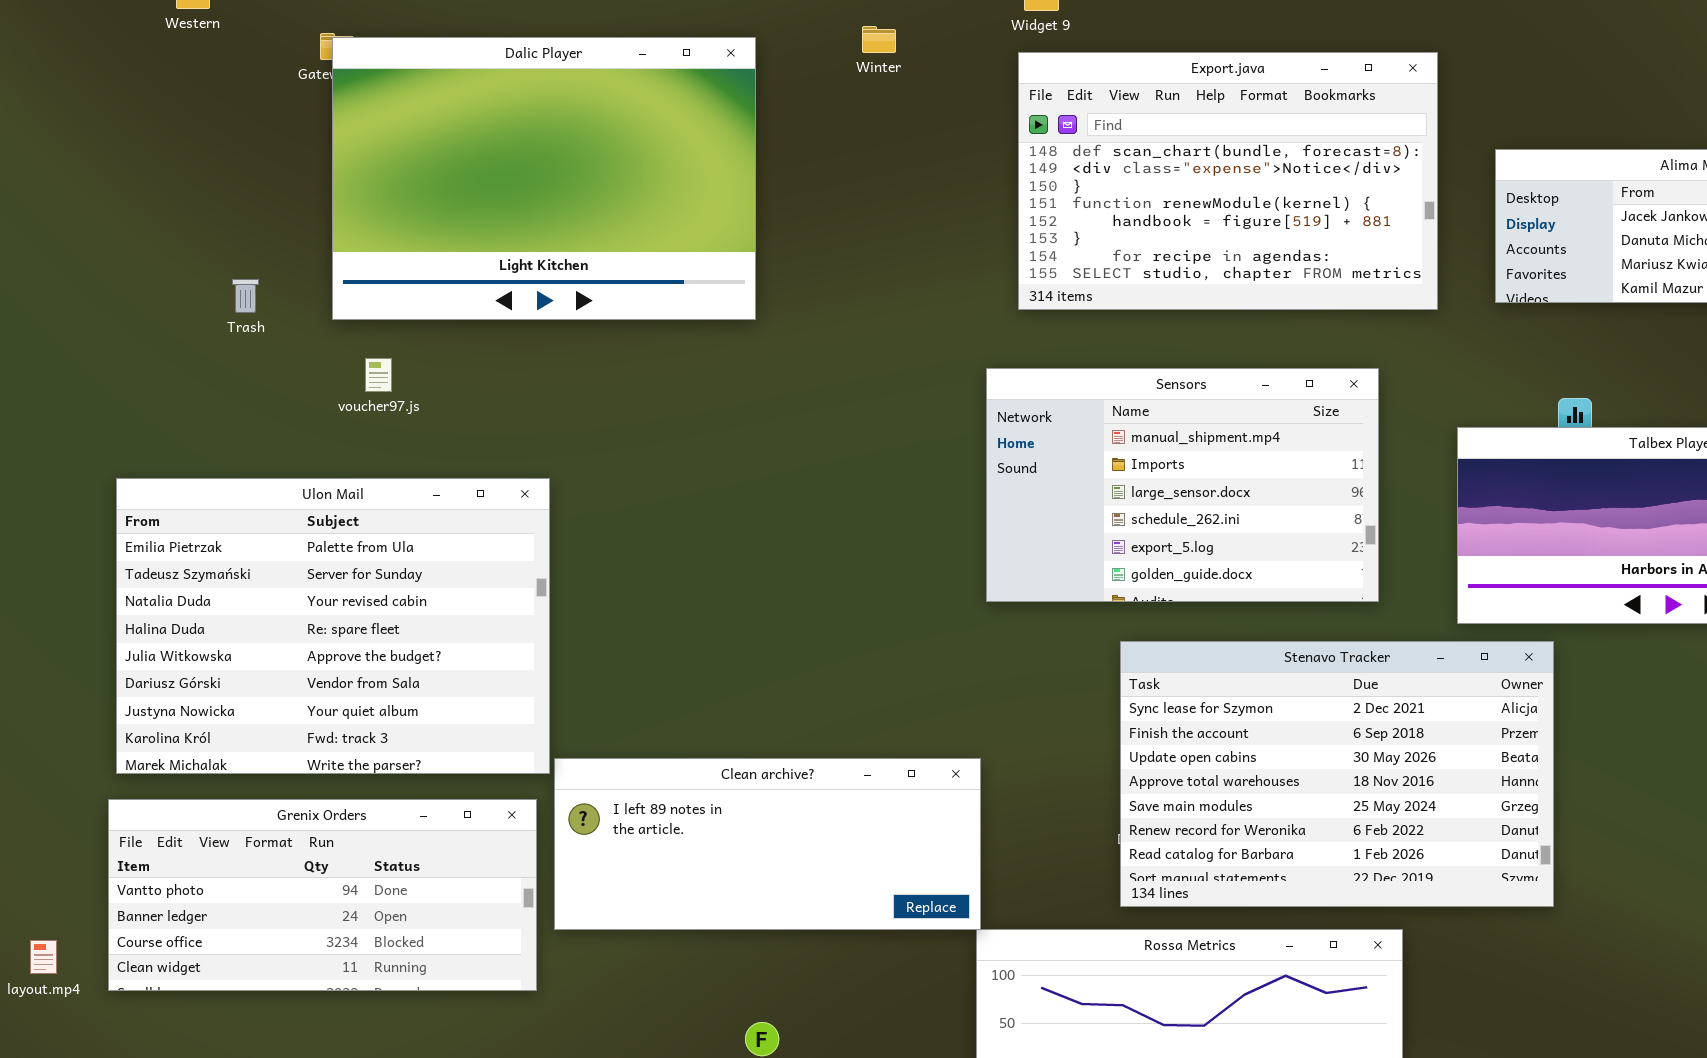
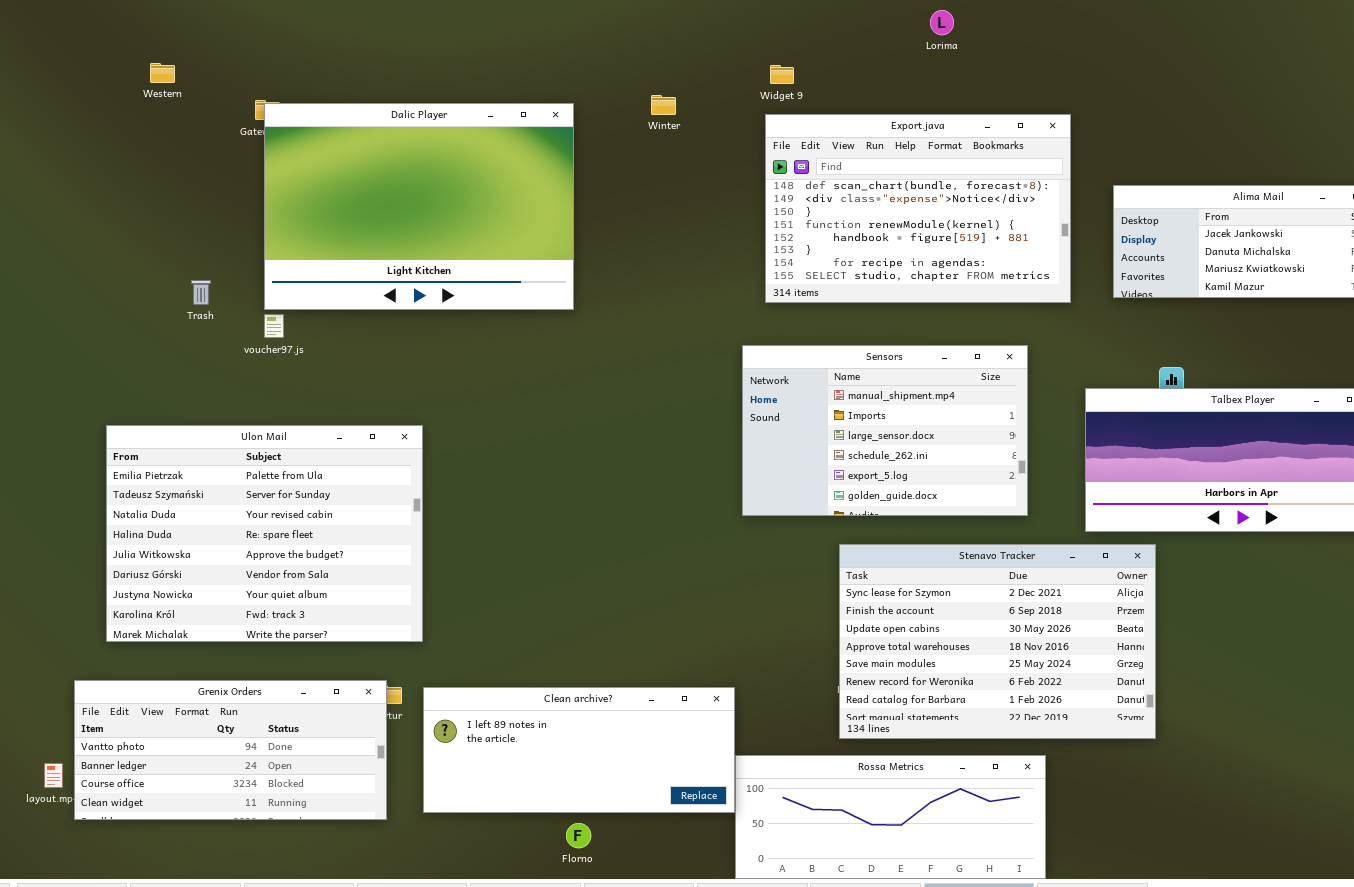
voucher97.js: [365,358,392,392] -> [264,314,284,338], moved
Clean archive?: [554,758,981,930] -> [423,687,735,813], moved
Grenix Orders: [108,799,537,991] -> [74,680,387,820], moved

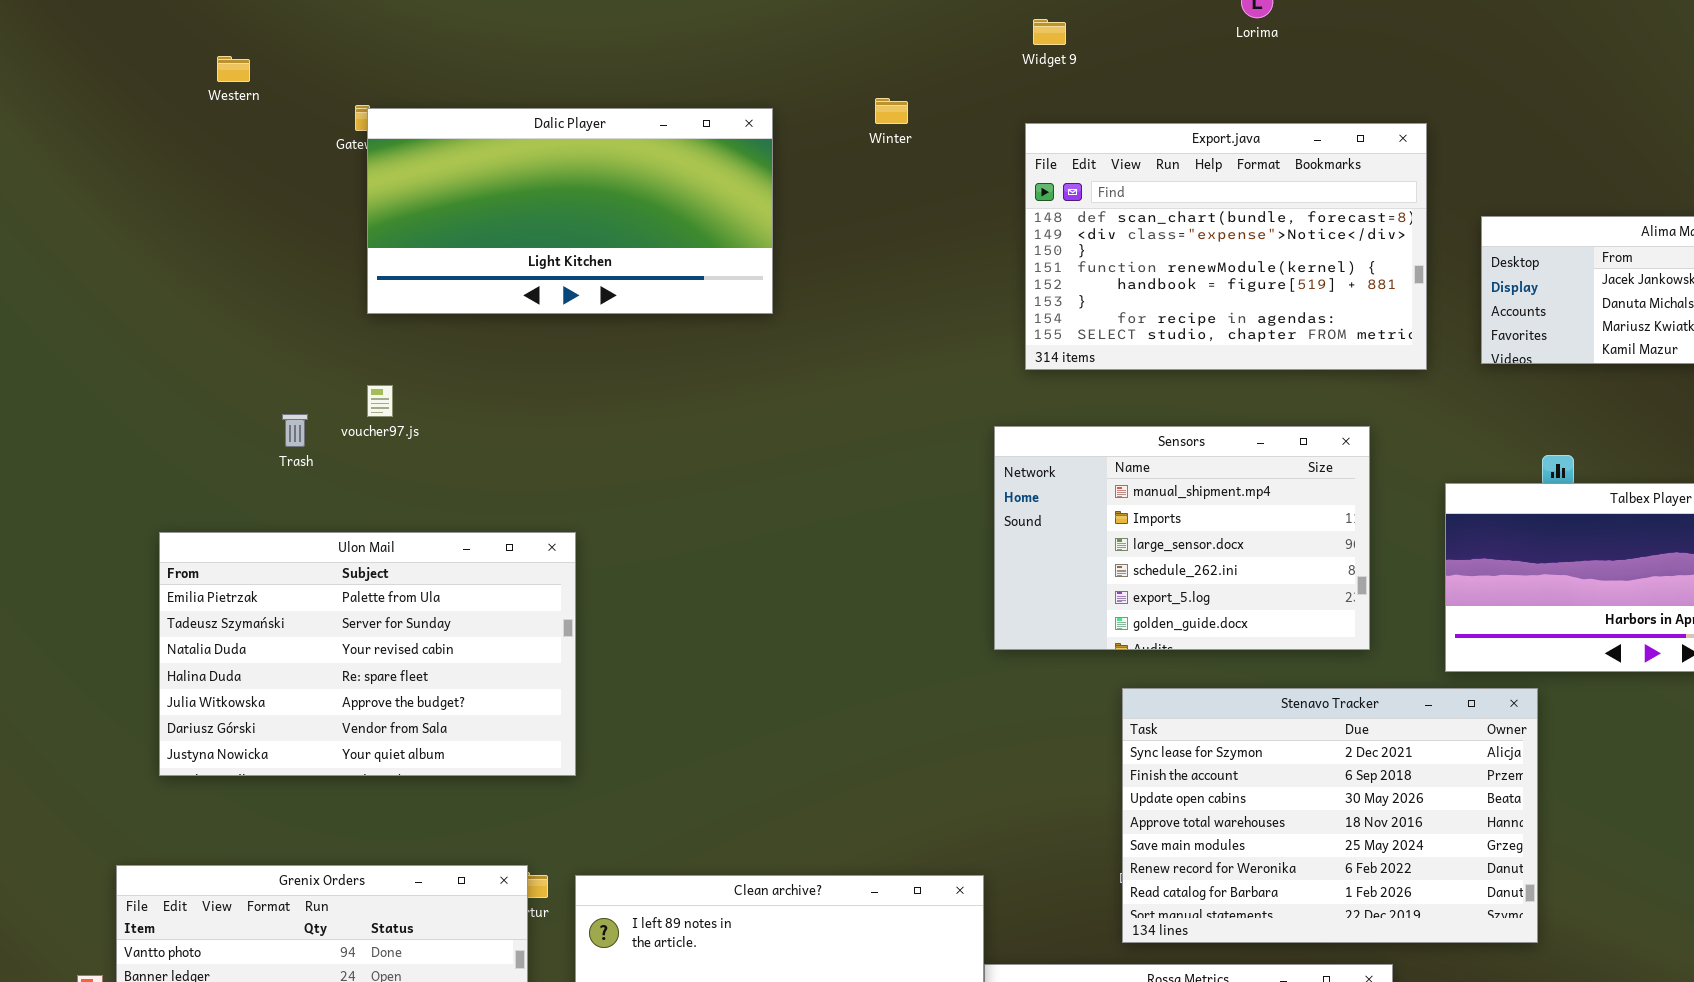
Widget 9: [770,65,794,84] -> [1033,19,1066,45], moved
Dalic Player: [264,103,574,310] -> [367,108,773,314], resized
Trash: [191,280,211,305] -> [282,414,308,447], moved
Ulon Mail: [106,425,423,642] -> [159,532,576,776], resized

